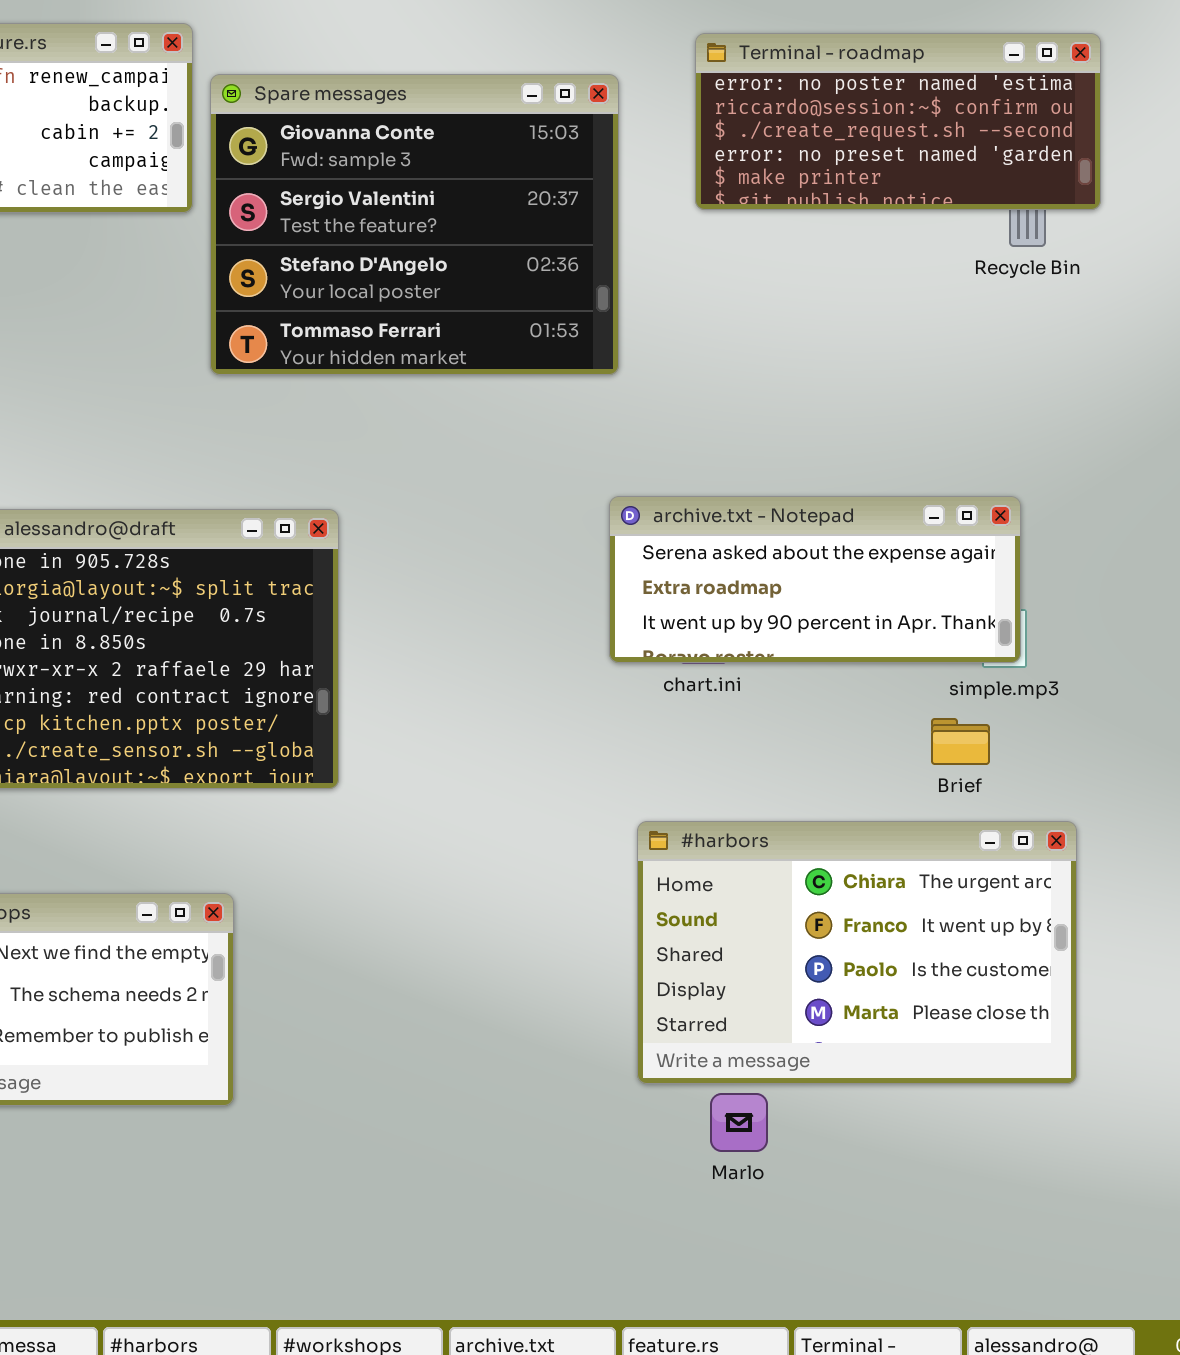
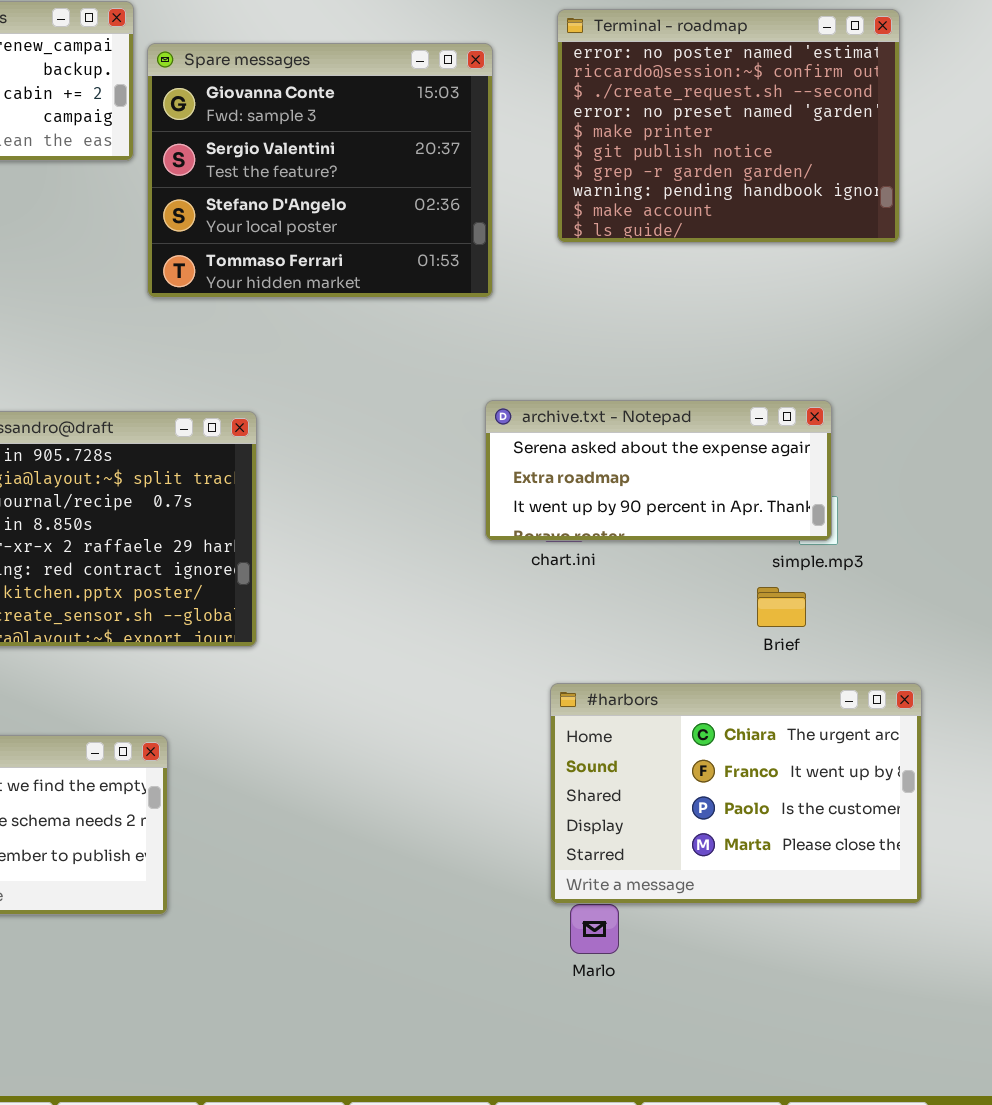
Terminal - roadmap: [695,33,1101,210] -> [557,9,900,243], resized
#harbors: [637,821,1077,1084] -> [550,683,922,904], moved

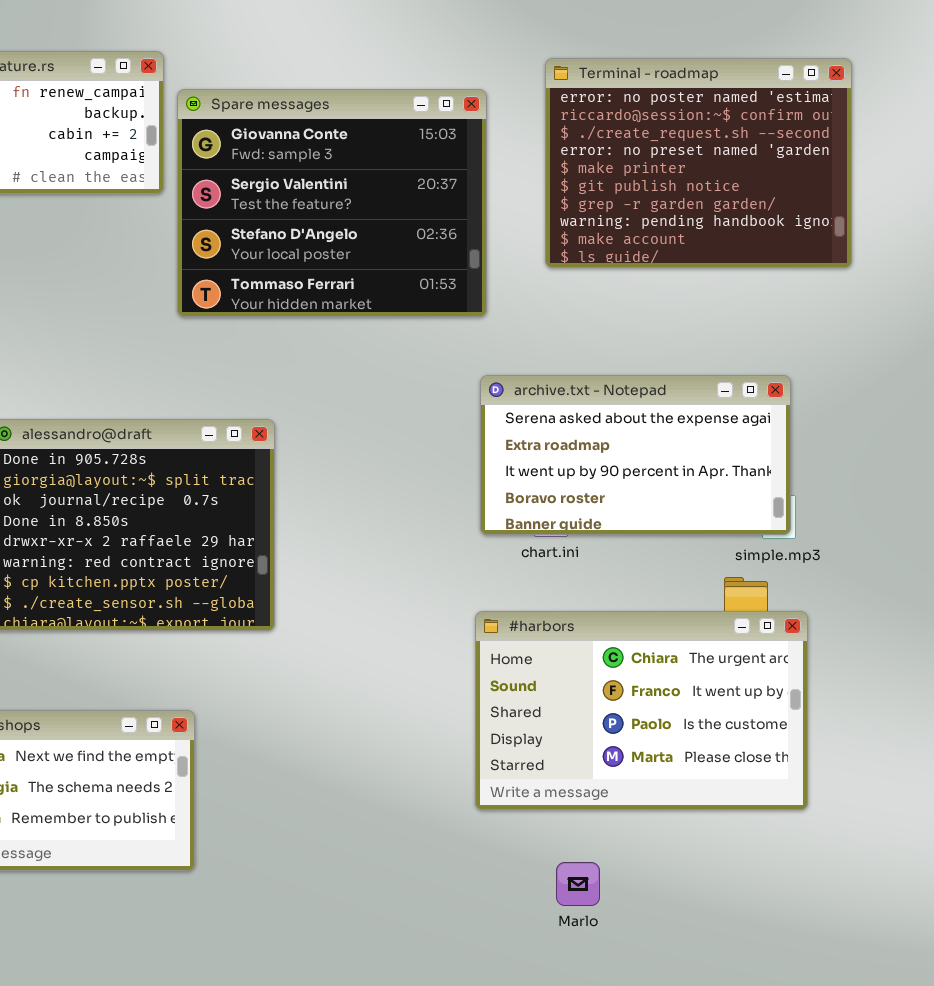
archive.txt - Notepad: [485,400,832,541] -> [480,375,791,535], resized
#harbors: [550,683,922,904] -> [475,611,808,810], moved

